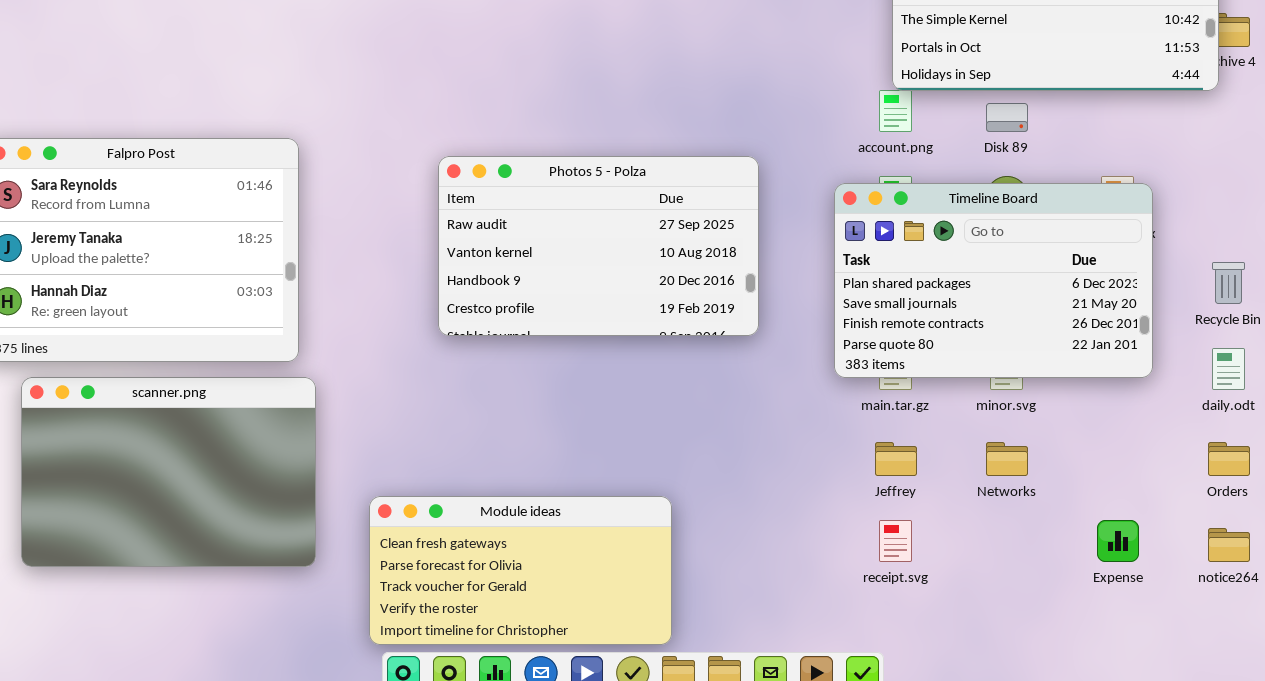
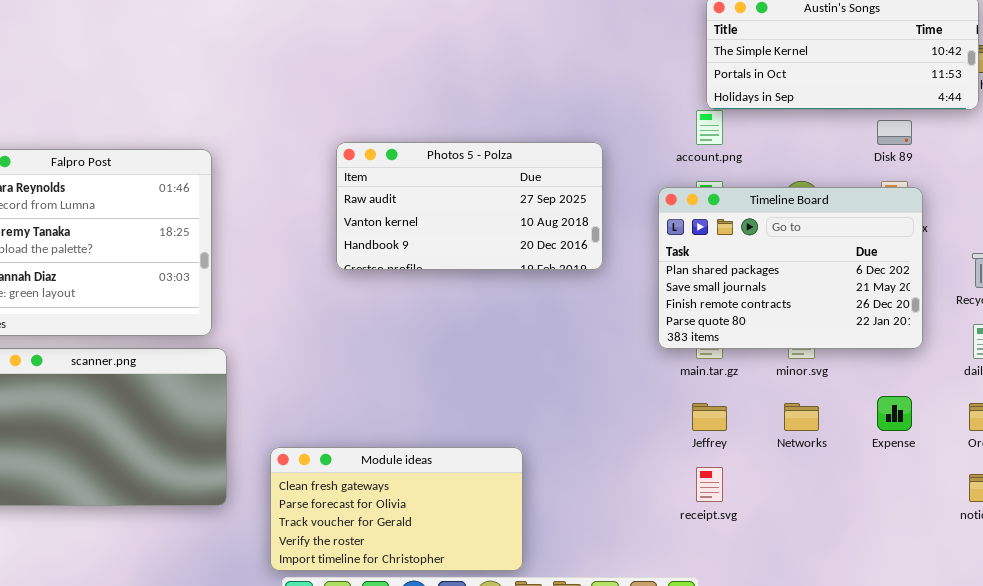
Disk 89: [986,103,1028,132] -> [877,120,912,145], moved
Photos 5 - Polza: [438,156,759,336] -> [336,142,603,270], moved, resized
Expense: [1097,520,1139,562] -> [877,396,912,431], moved

